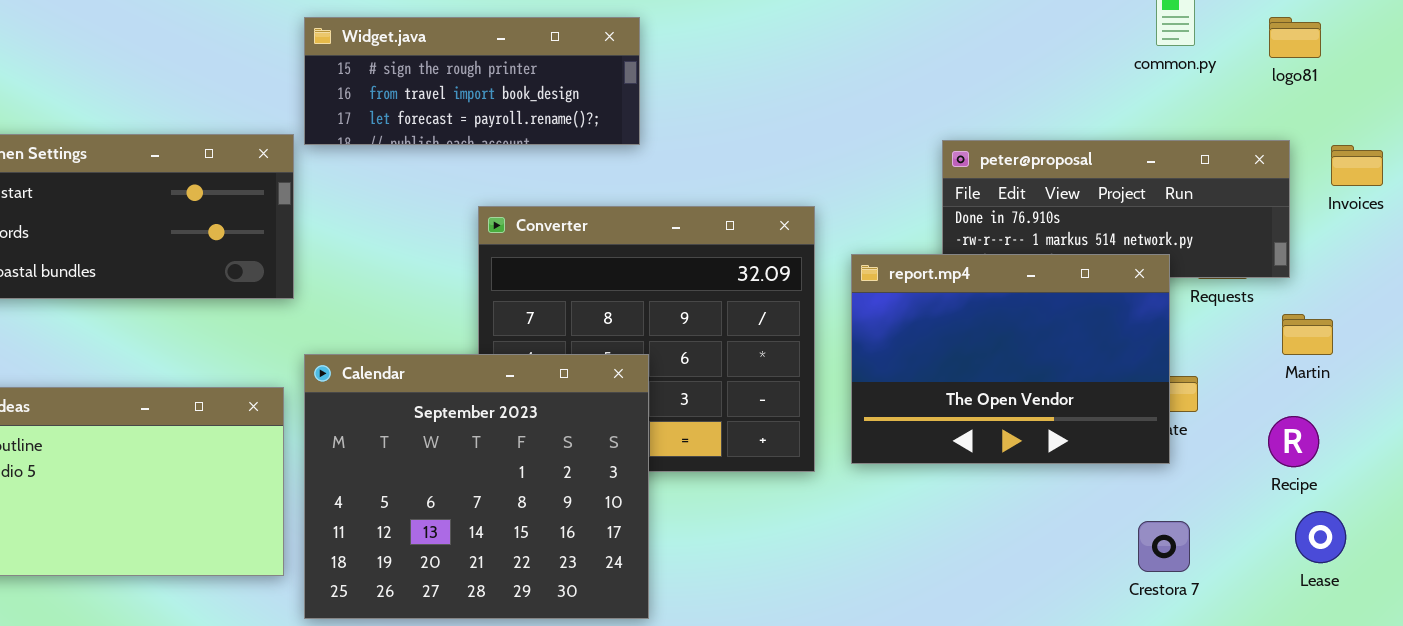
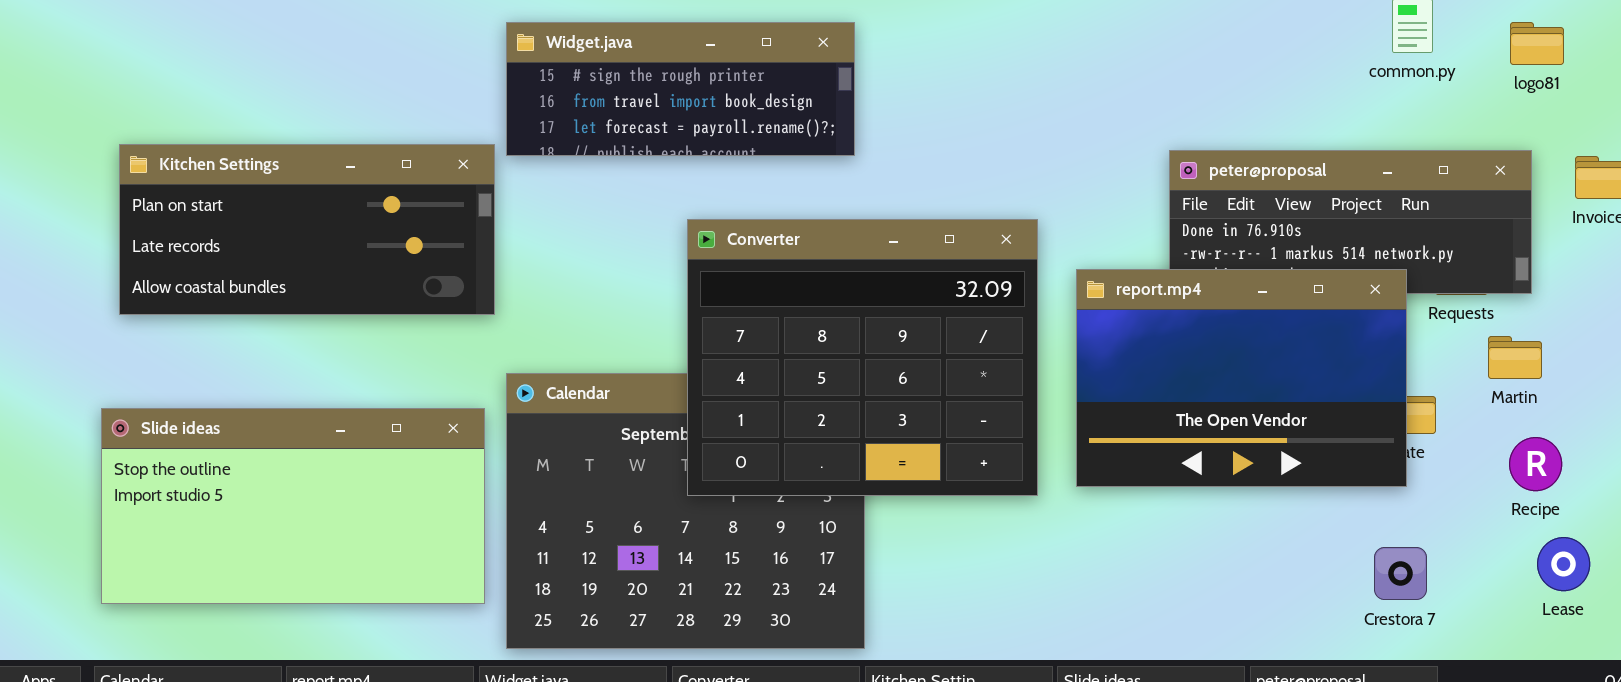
Converter: [478,206,815,472] -> [687,219,1038,496], raised
Martin: [1282,314,1333,355] -> [1488,336,1542,379], moved

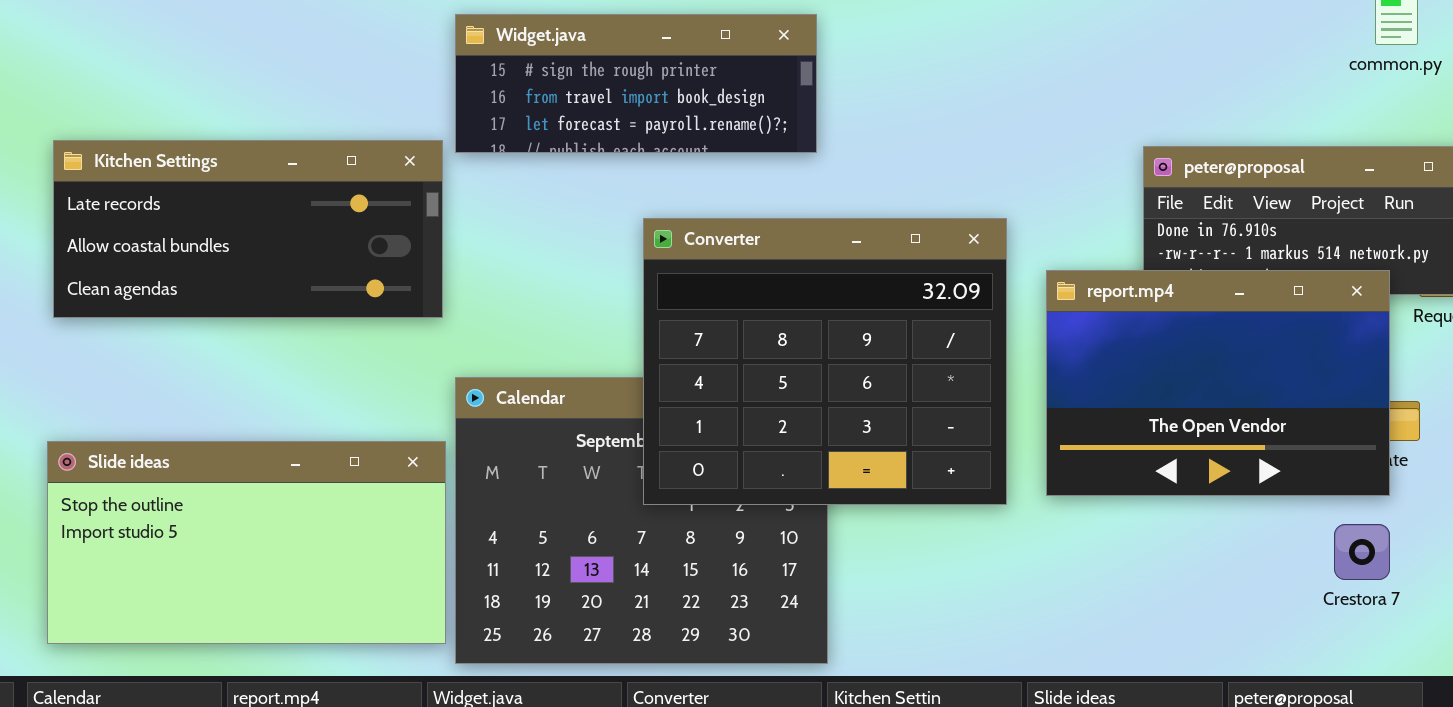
Kitchen Settings: [119,144,495,315] -> [53,140,443,318], scrolled down 1 row
Slide ideas: [101,408,485,604] -> [47,441,446,644], moved
Crestora 7: [1374,547,1427,600] -> [1334,524,1390,580], moved

